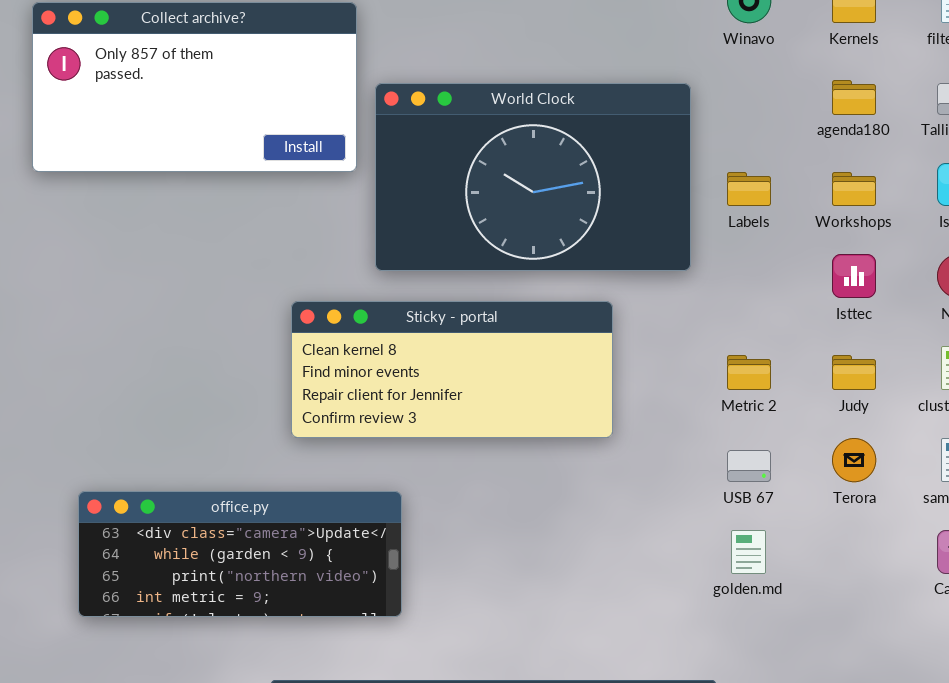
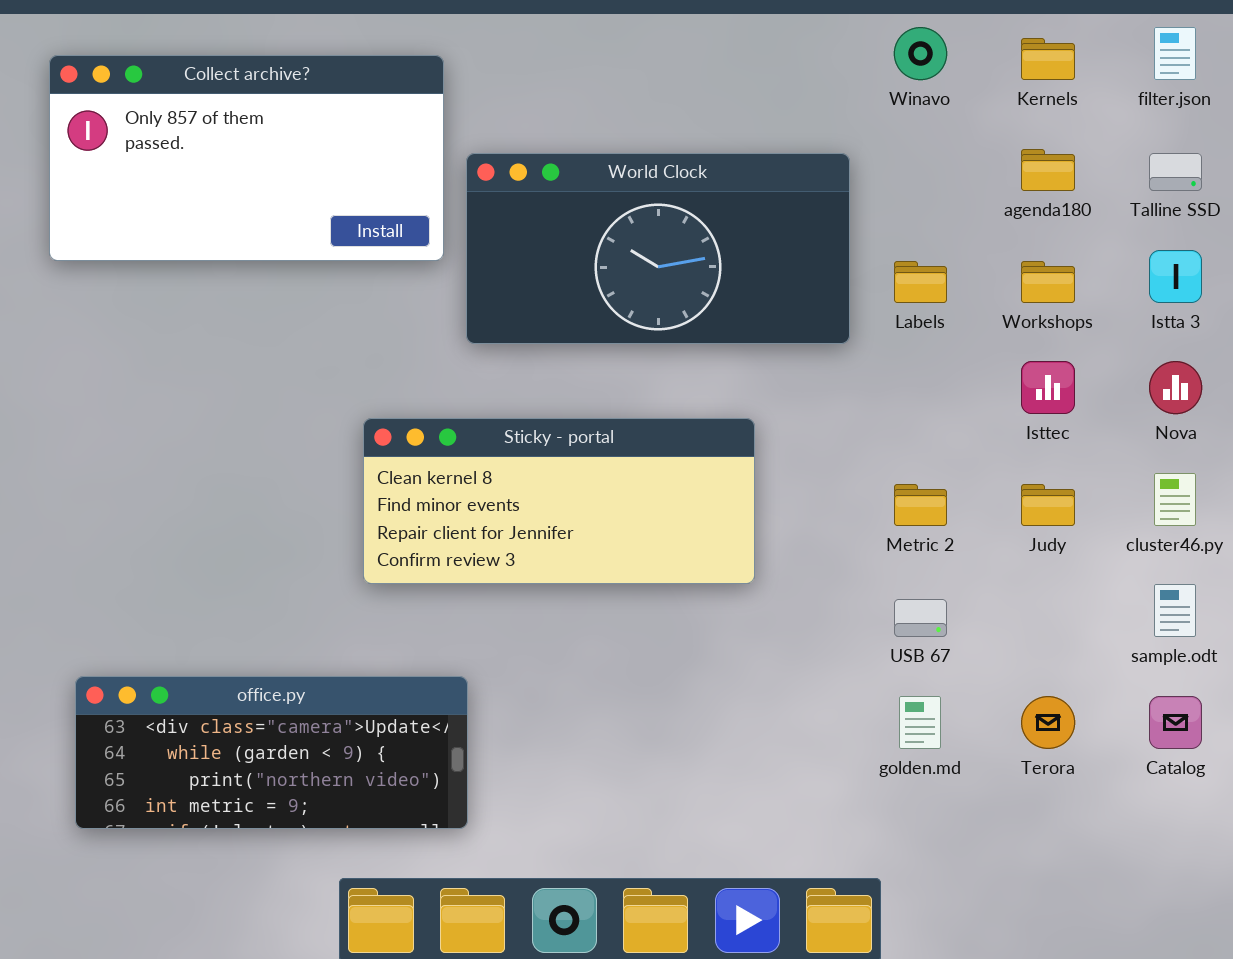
World Clock: [375,83,691,271] -> [466,153,850,344], resized
Terora: [832,438,876,482] -> [1021,696,1075,749], moved
office.py: [78,491,402,617] -> [75,676,468,829], moved

